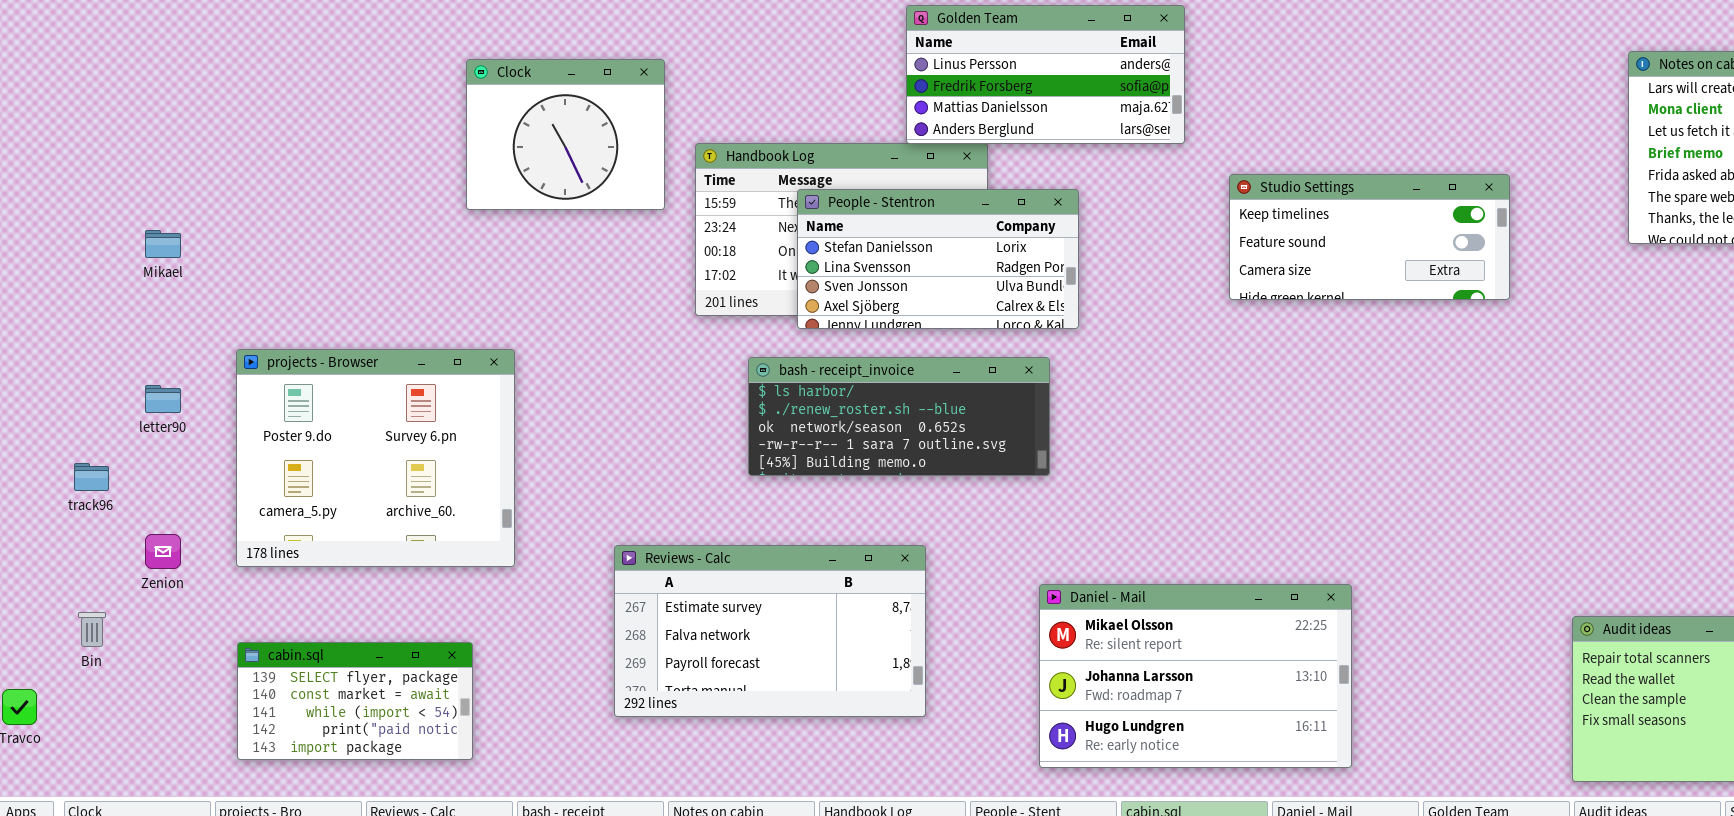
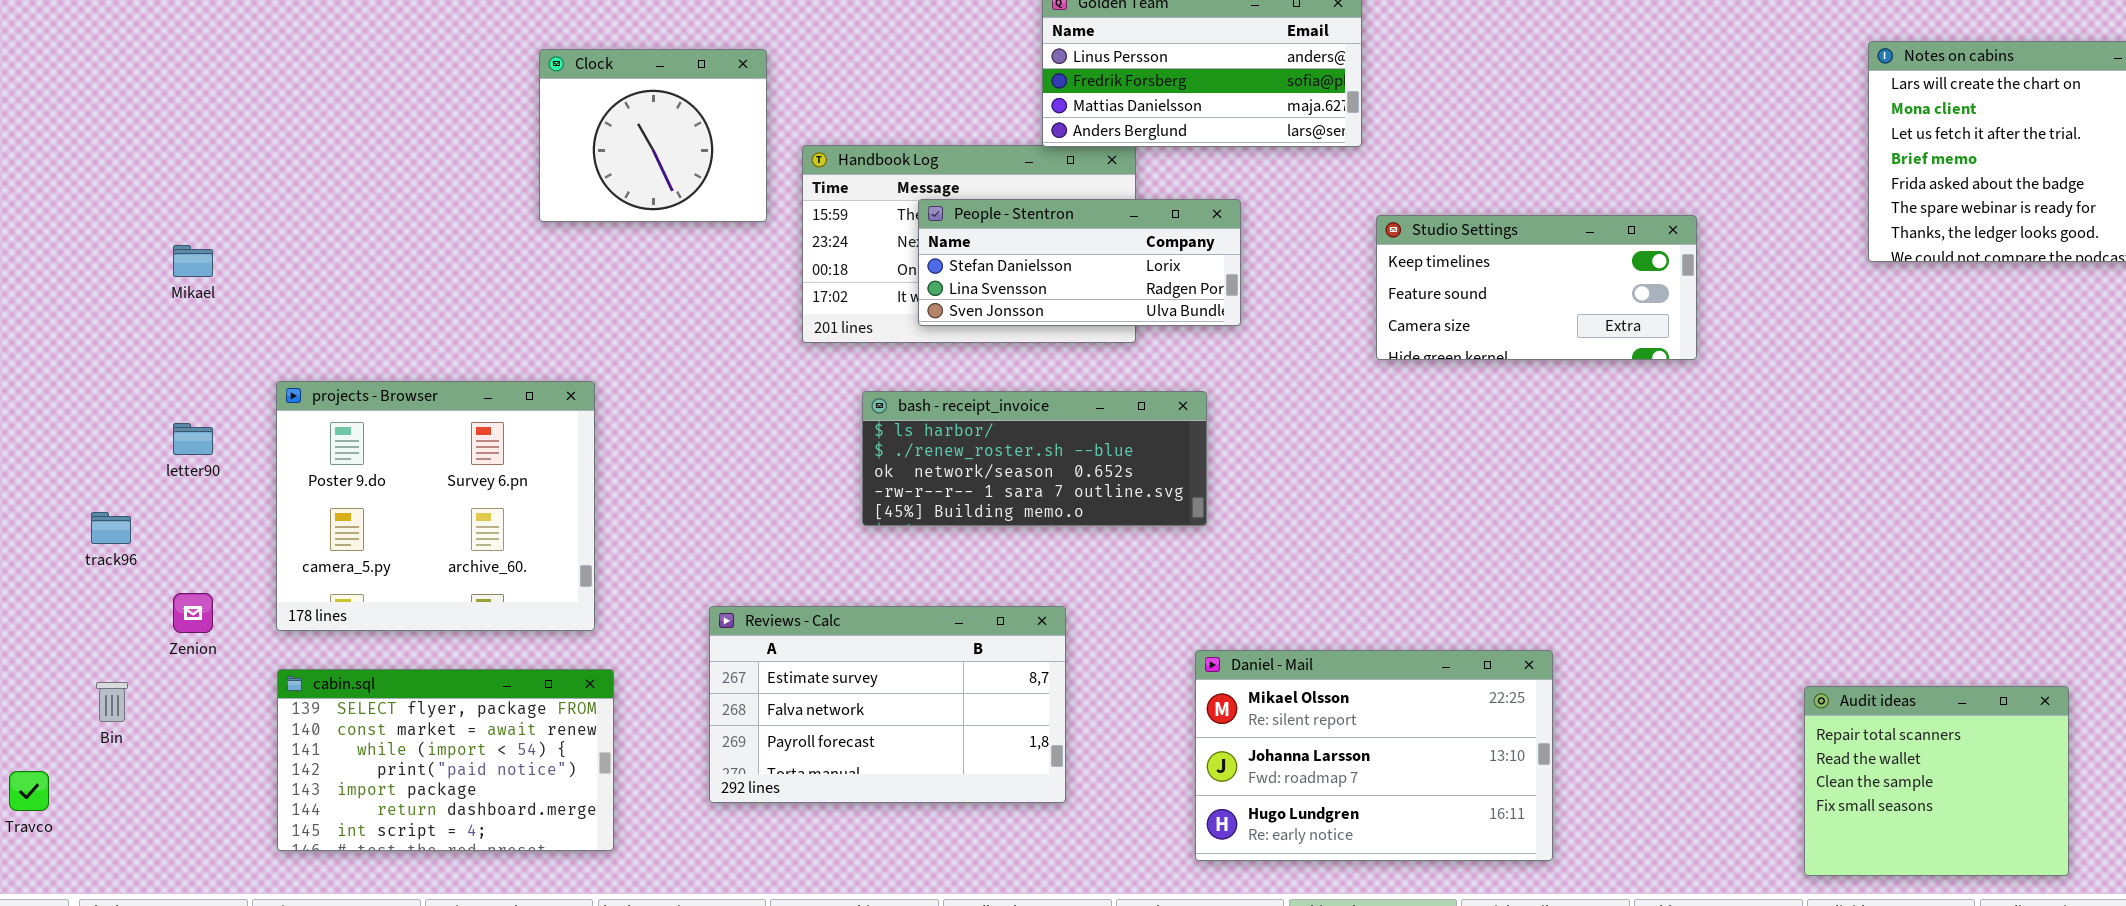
Studio Settings: [1229,174,1510,300] -> [1376,215,1697,360], moved
People - Stentron: [797,189,1079,329] -> [918,199,1241,326], resized
cabin.sql: [237,642,473,760] -> [277,669,614,851], resized

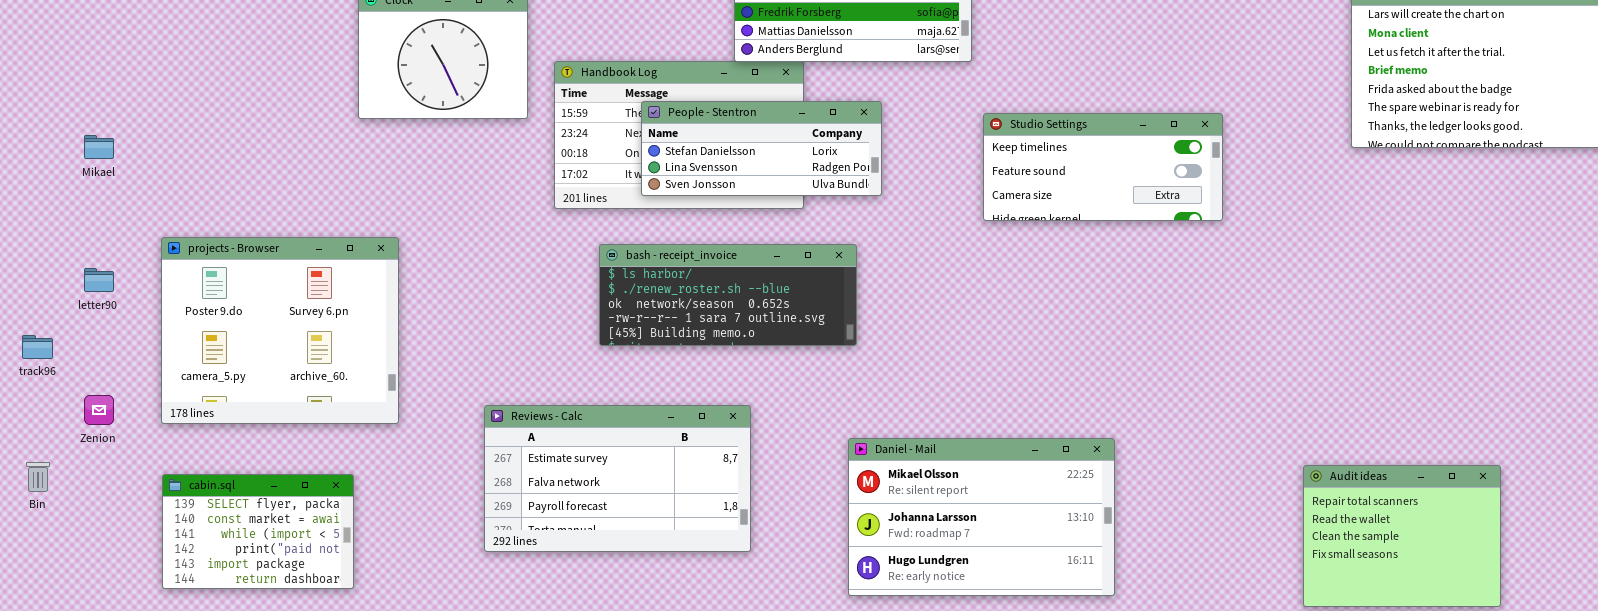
cabin.sql: [277,669,614,851] -> [162,474,354,589], resized

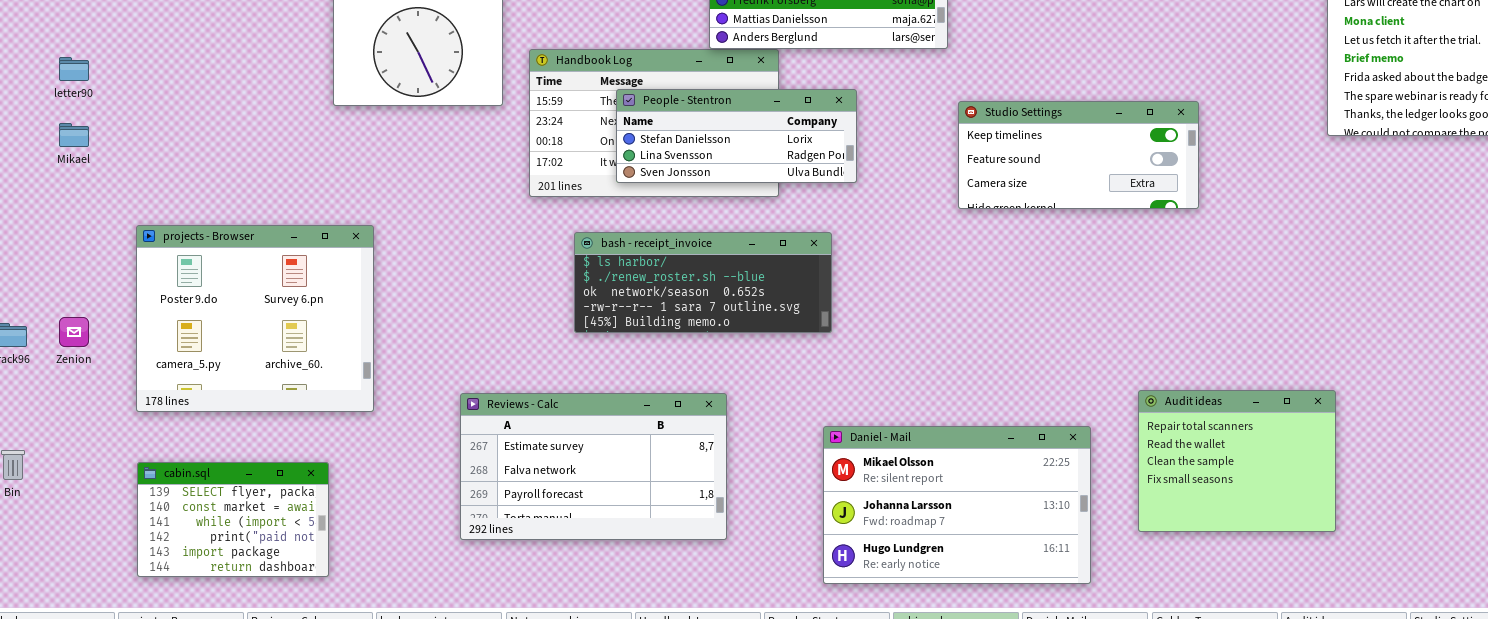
letter90: [84,268,114,292] -> [59,57,89,81], moved
Zenion: [84,395,114,425] -> [59,317,89,347], moved
Audit ideas: [1303,465,1501,607] -> [1138,390,1336,532], moved

